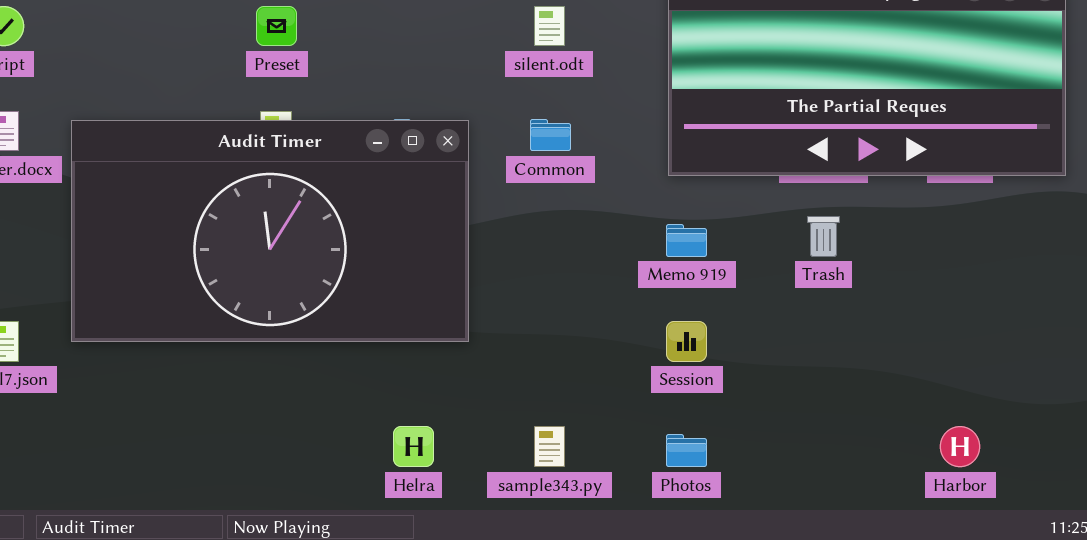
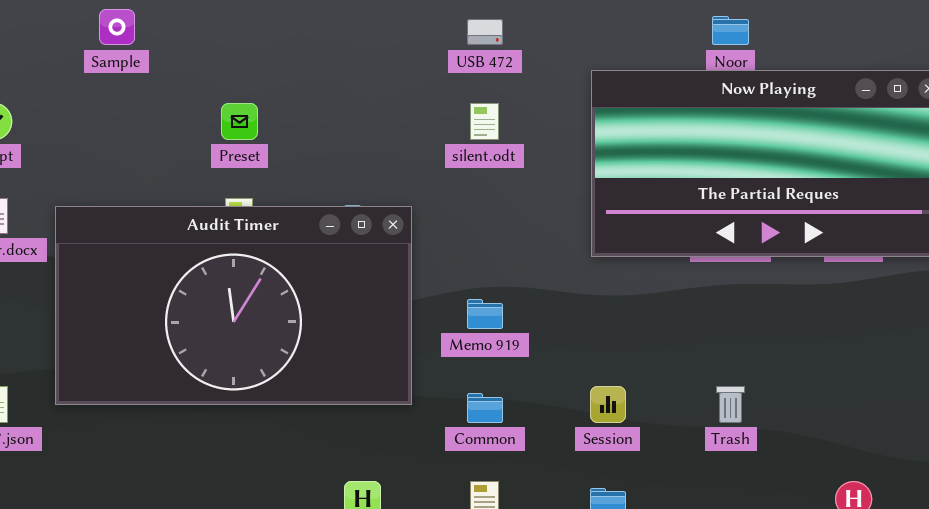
Common: [530,119,571,151] -> [467,393,503,423], moved
Trash: [807,216,840,257] -> [716,386,745,423], moved
Memo 919: [666,224,707,257] -> [467,299,503,329], moved

